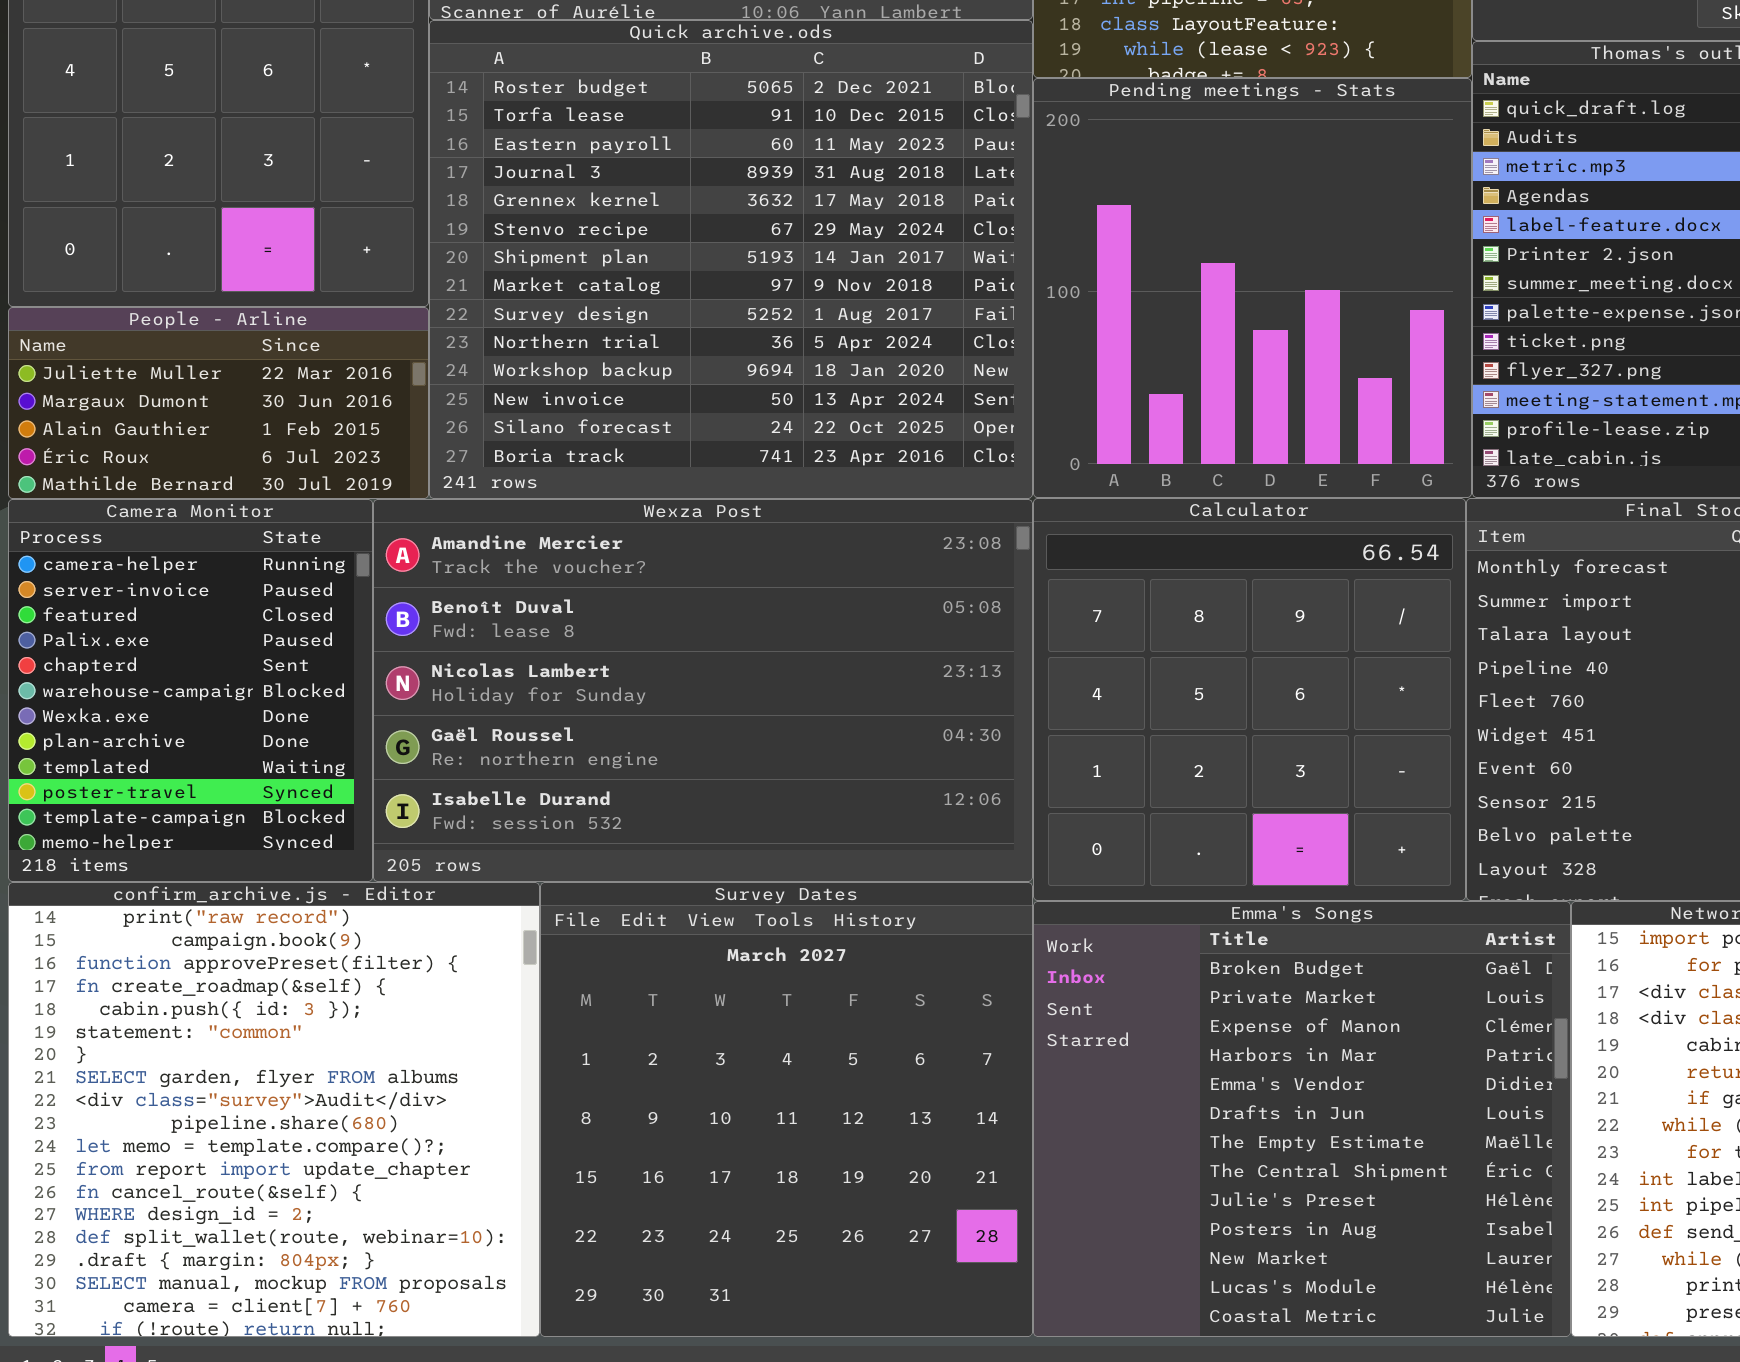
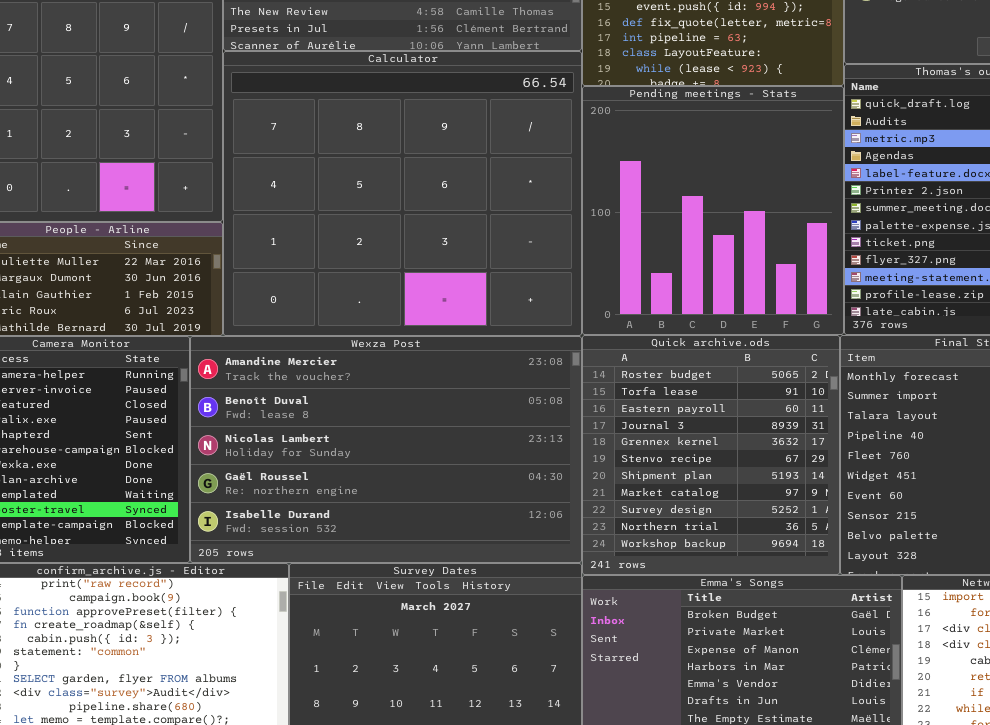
Quick archive.ods: [429,20,1033,499] -> [582,335,840,575], moved, resized
Calculator: [1033,498,1466,901] -> [223,51,582,336], moved, resized

